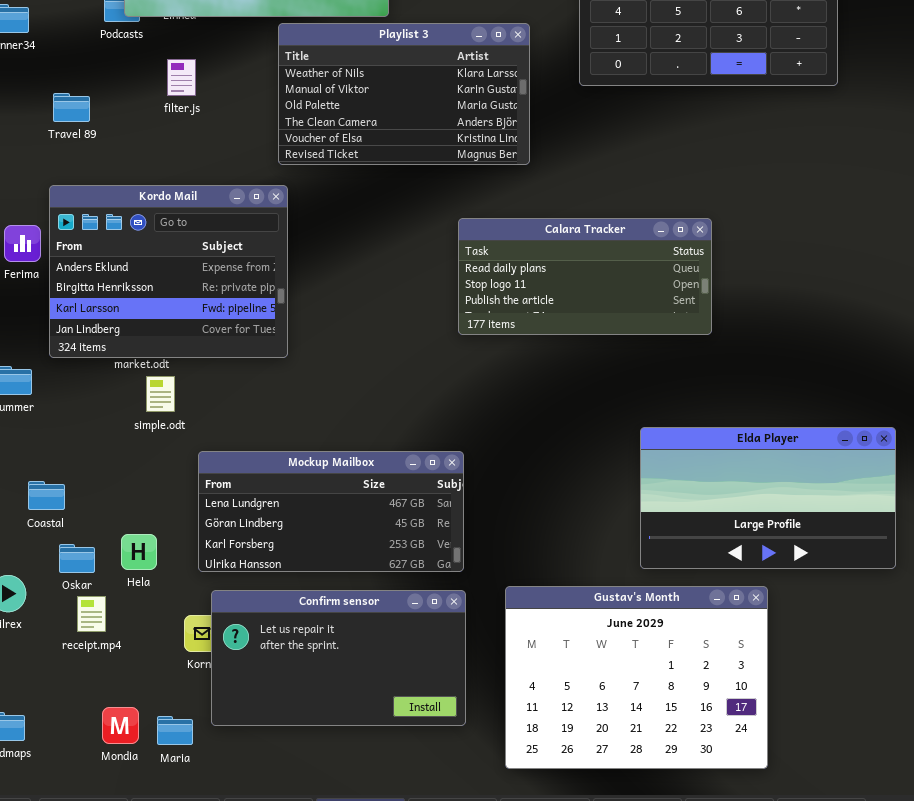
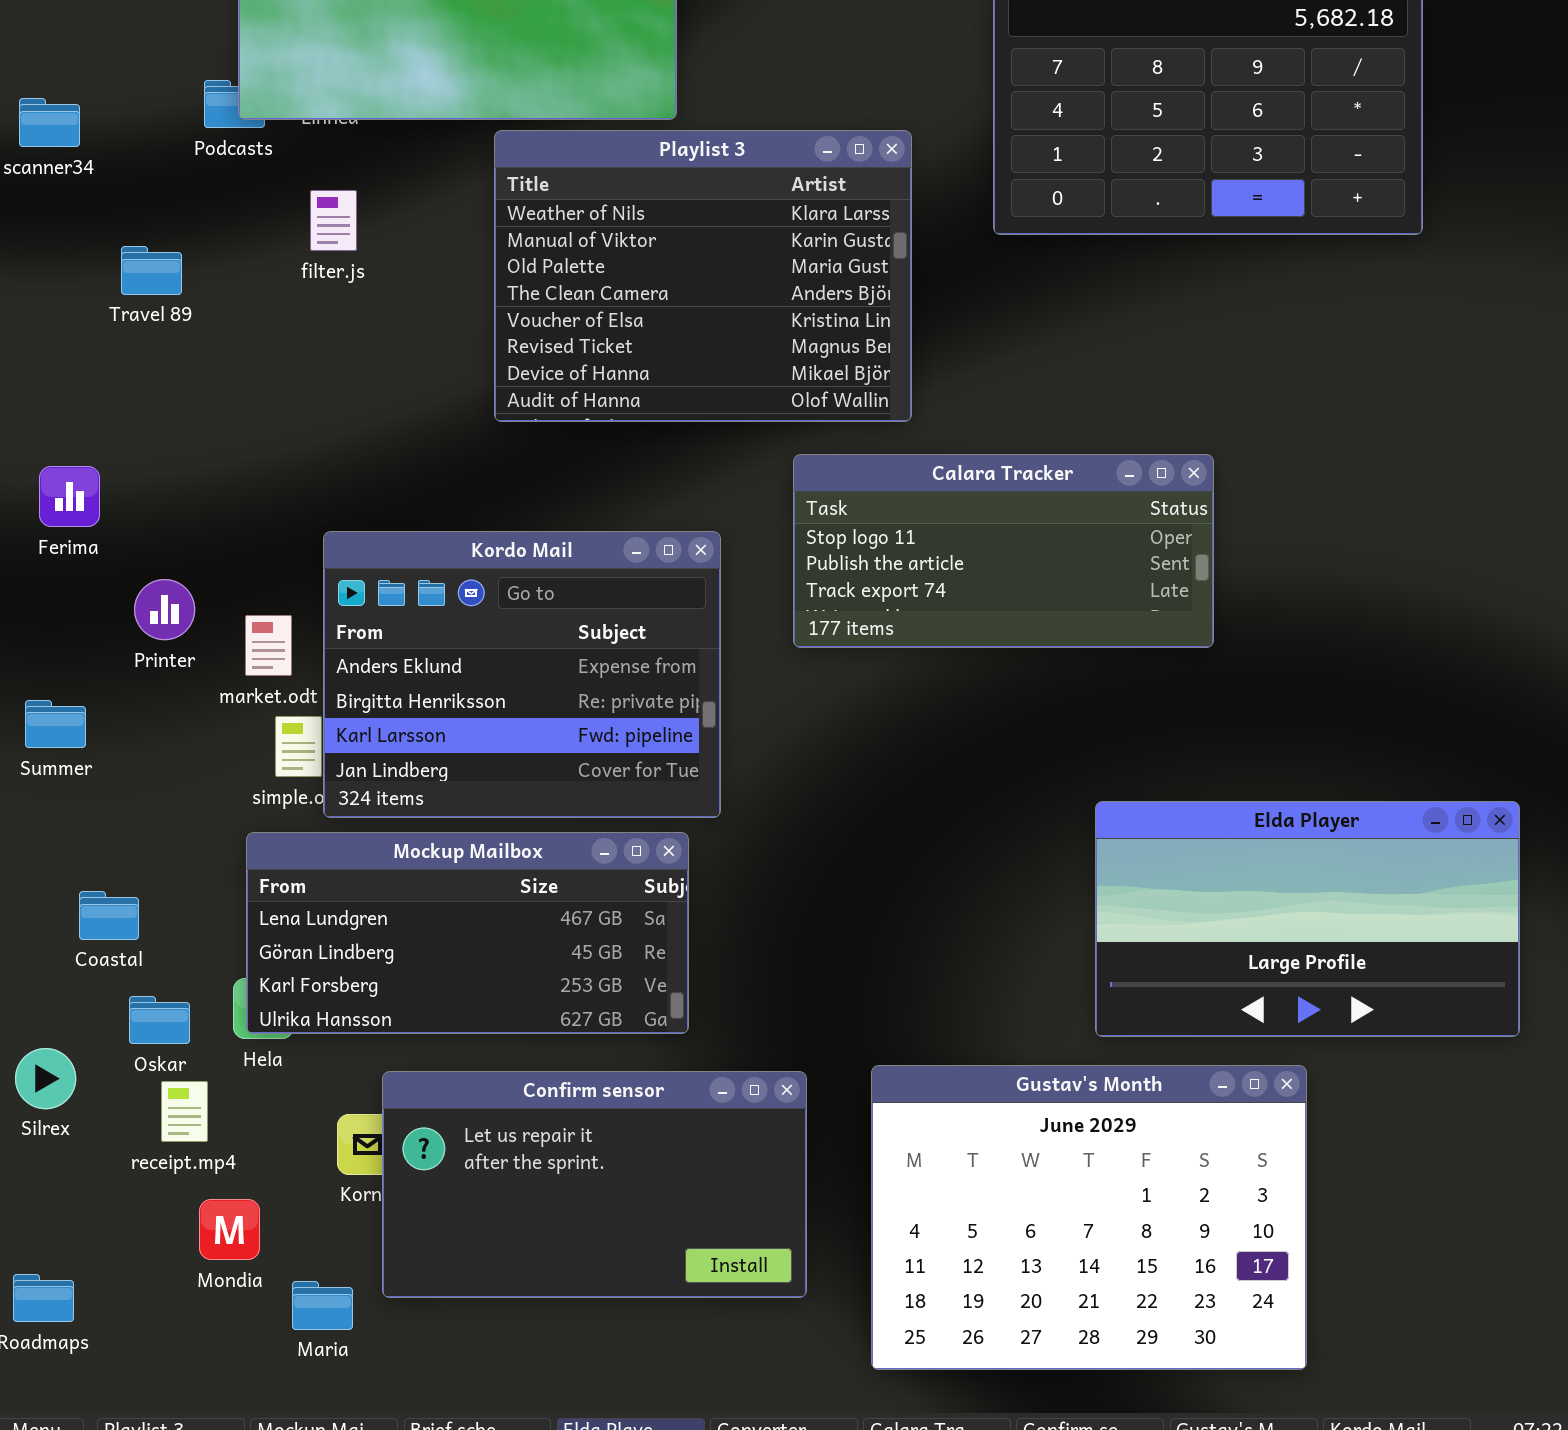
Playlist 3: [278,23,530,165] -> [494,130,912,422], resized
Kordo Mail: [49,185,288,358] -> [323,531,721,818], moved
Calara Tracker: [458,218,712,335] -> [793,454,1214,648], scrolled down 1 row
Mockup Mailbox: [198,451,464,572] -> [246,832,689,1034], moved
Mondia: [102,707,139,744] -> [199,1199,260,1260], moved

